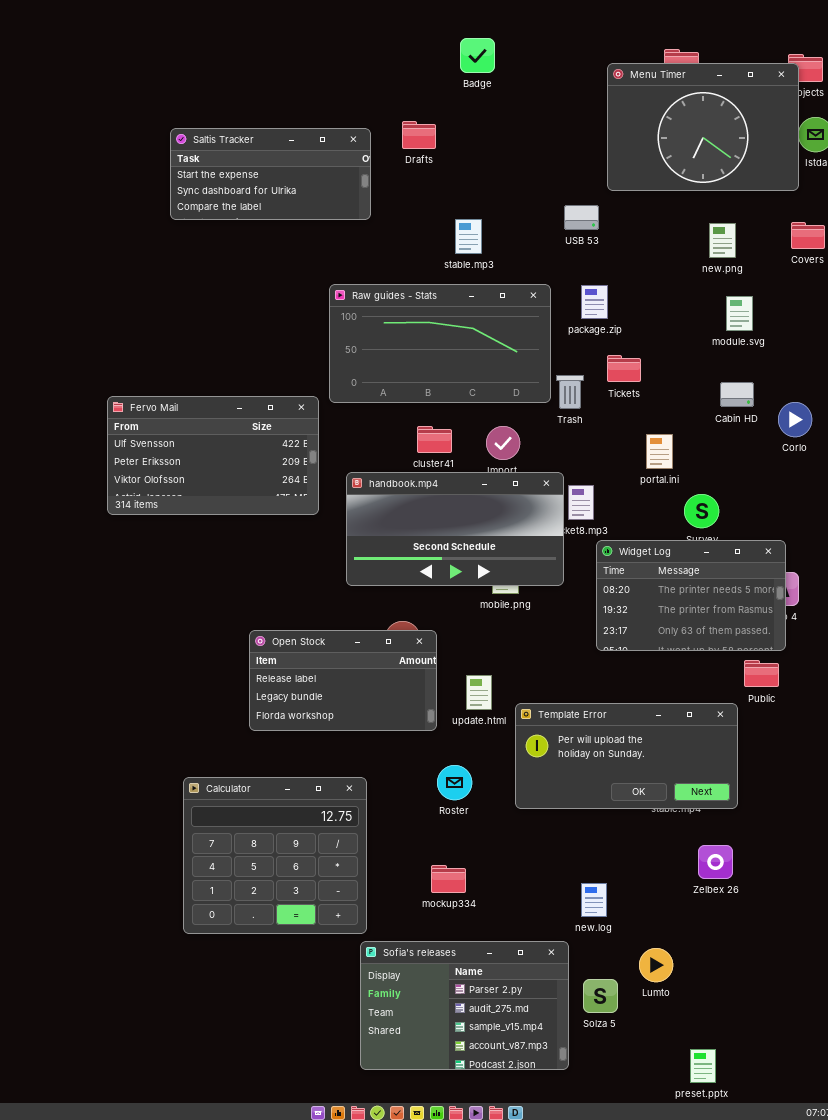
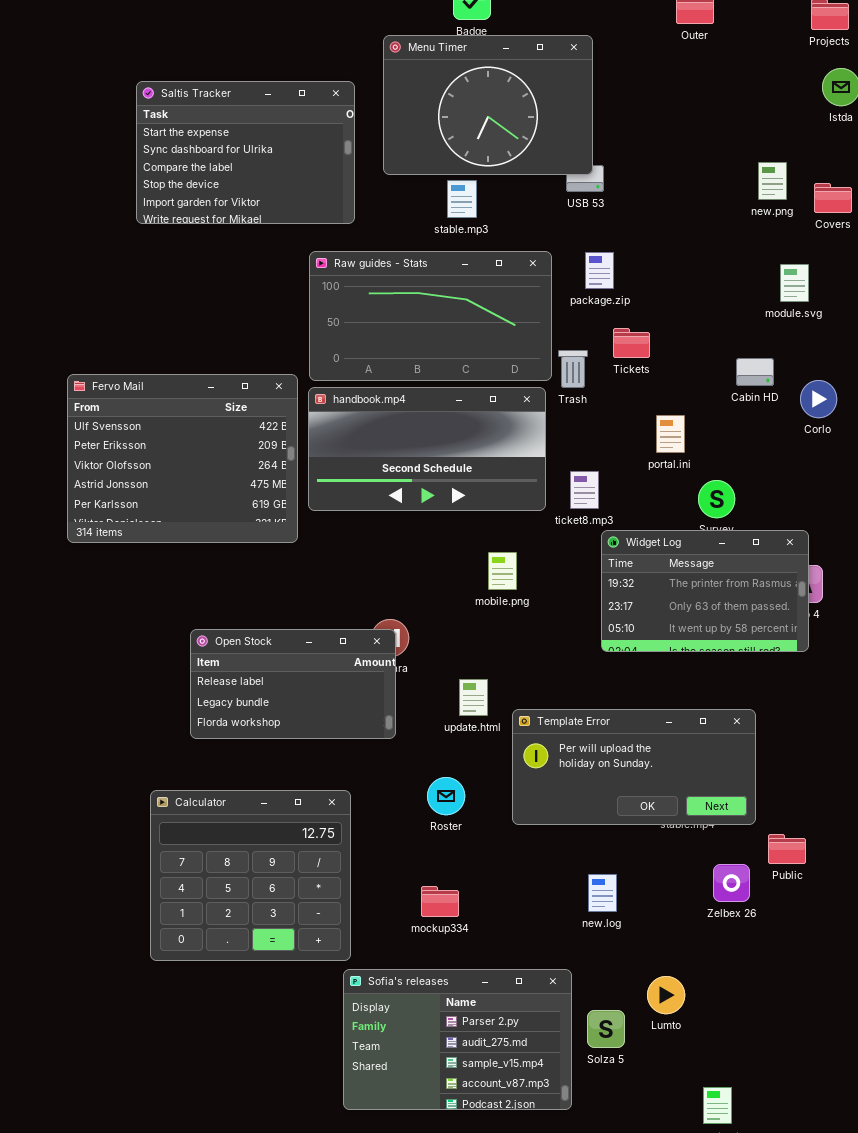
Menu Timer: [607,63,799,191] -> [383,35,593,175], moved
Saltis Tracker: [170,128,371,220] -> [136,81,355,224], resized
new.png: [709,223,736,258] -> [758,162,787,200], moved
module.svg: [726,296,753,331] -> [780,264,809,302], moved
Fervo Mail: [107,396,319,515] -> [67,374,298,543], resized
handbook.mp4: [346,472,564,586] -> [308,387,546,511], moved
Widget Log: [596,540,786,651] -> [601,530,809,652], scrolled down 1 row
Open Stock: [249,630,437,731] -> [190,629,396,739], moved
Public: [744,660,779,687] -> [768,834,806,864], moved
new.log: [581,883,607,917] -> [588,874,617,912], moved

